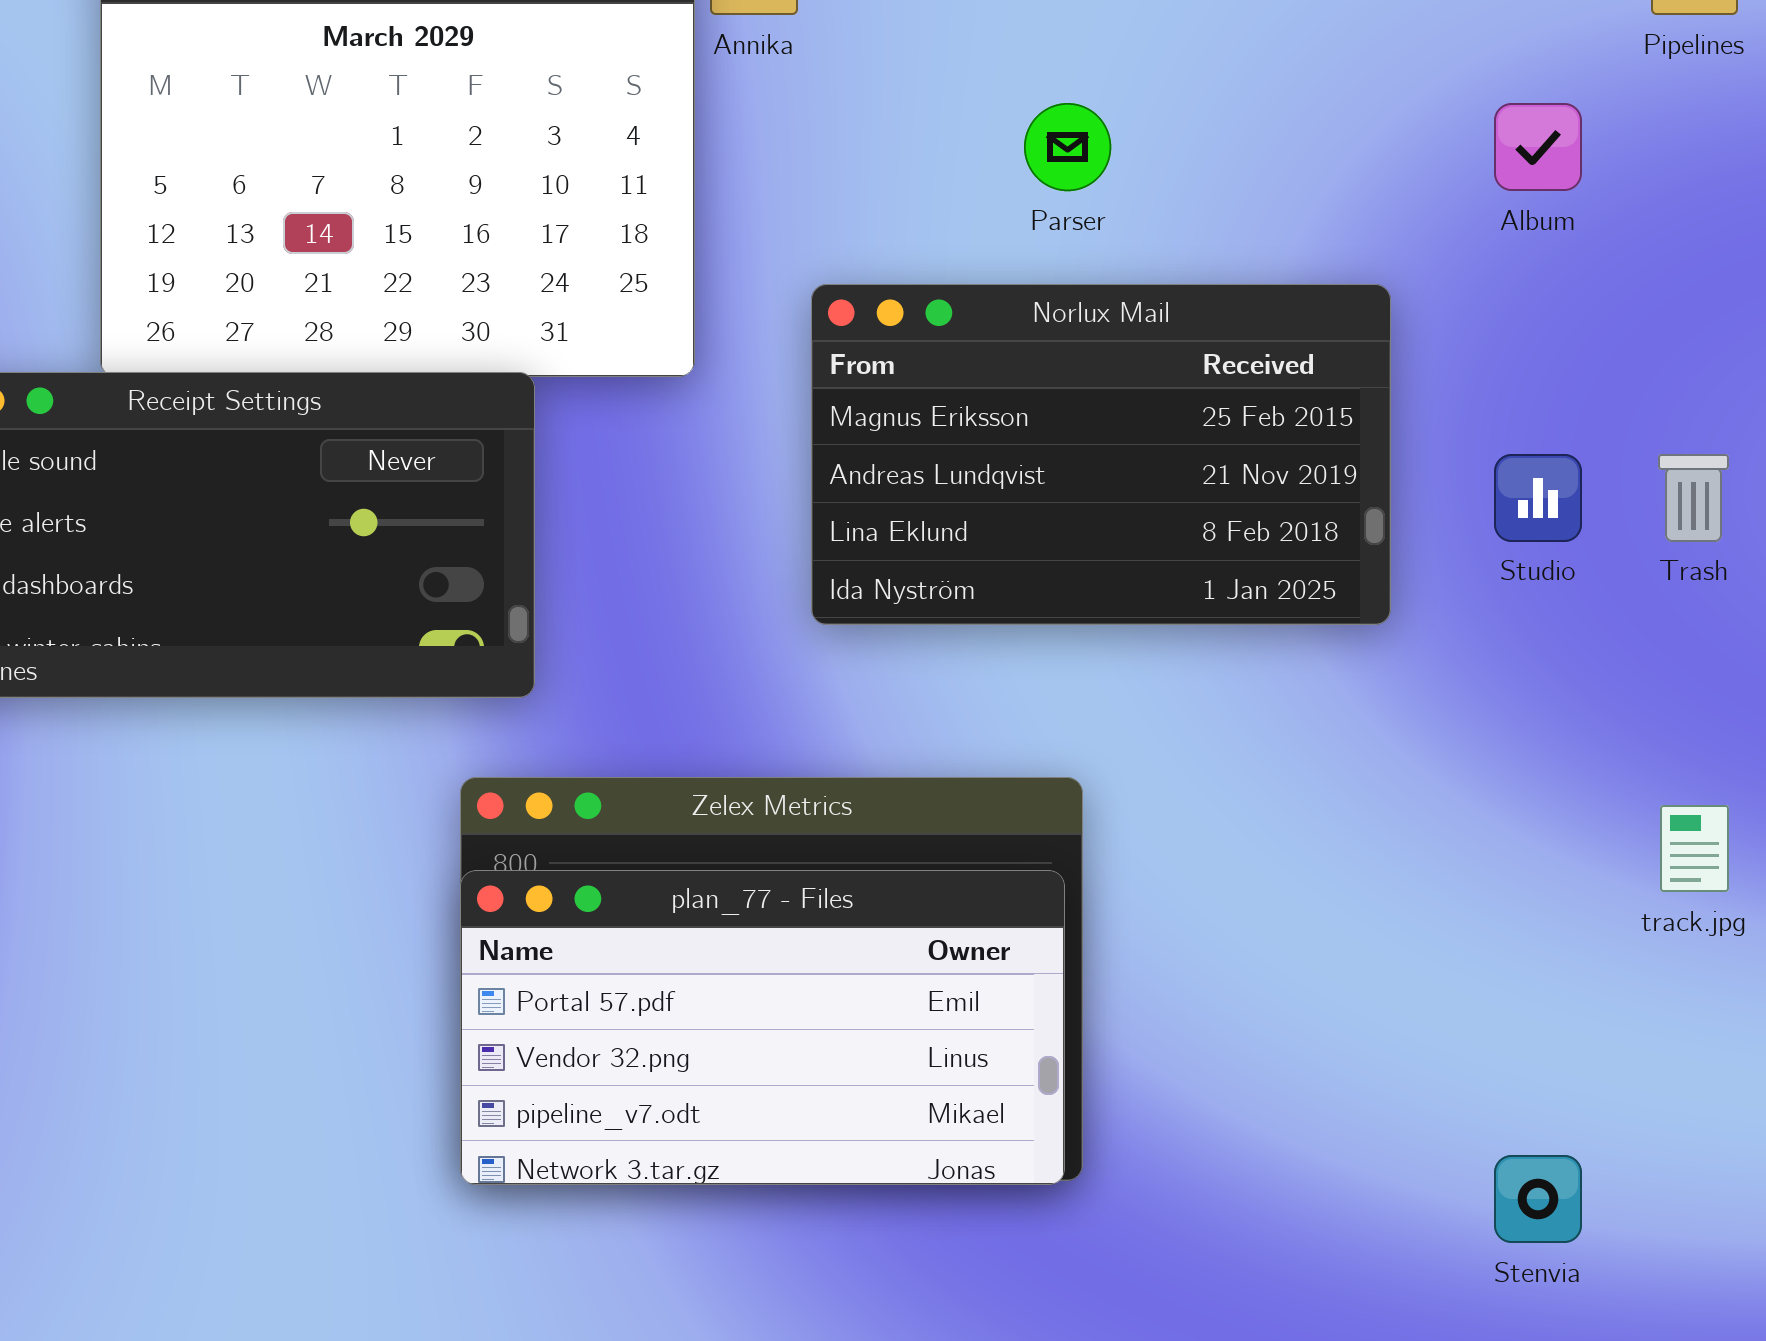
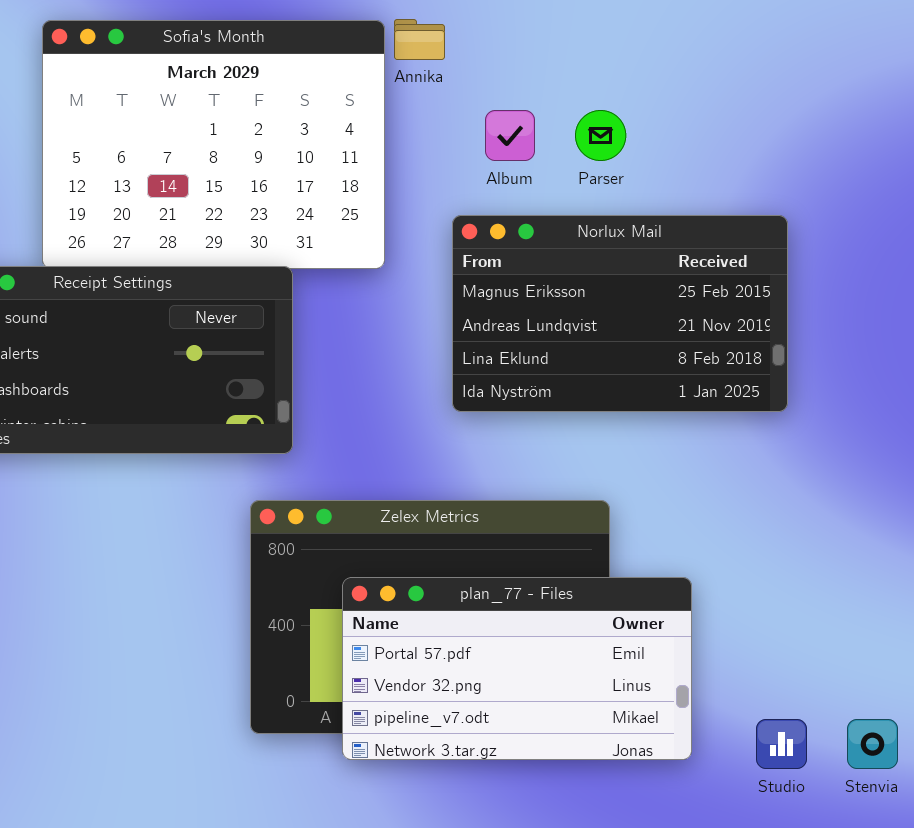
Album: [1494,103,1582,191] -> [485,110,535,161], moved
Studio: [1494,454,1582,542] -> [756,719,807,769], moved
plan_77 - Files: [460,870,1065,1185] -> [342,577,692,760], moved

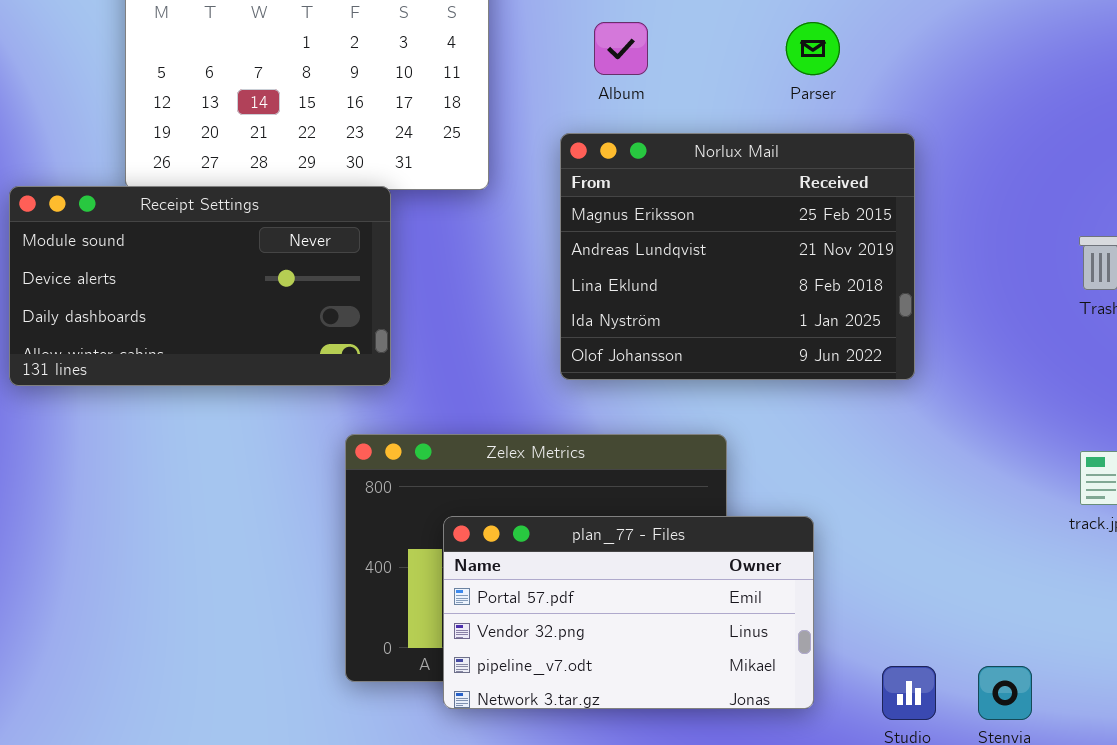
Parser: [575,110,626,161] -> [786,22,840,75], moved
Norlux Mail: [452,215,788,412] -> [560,133,915,380], resized

